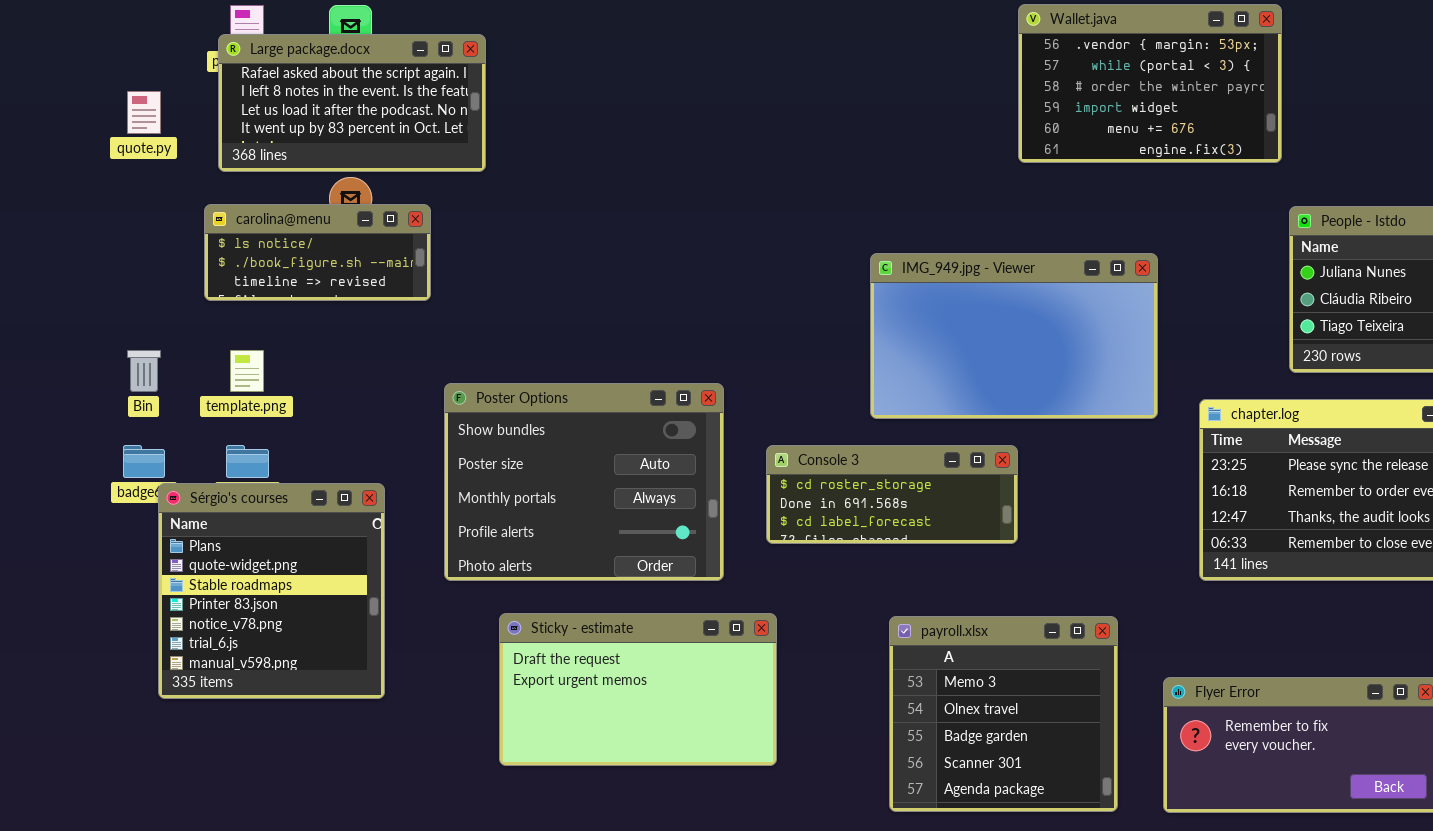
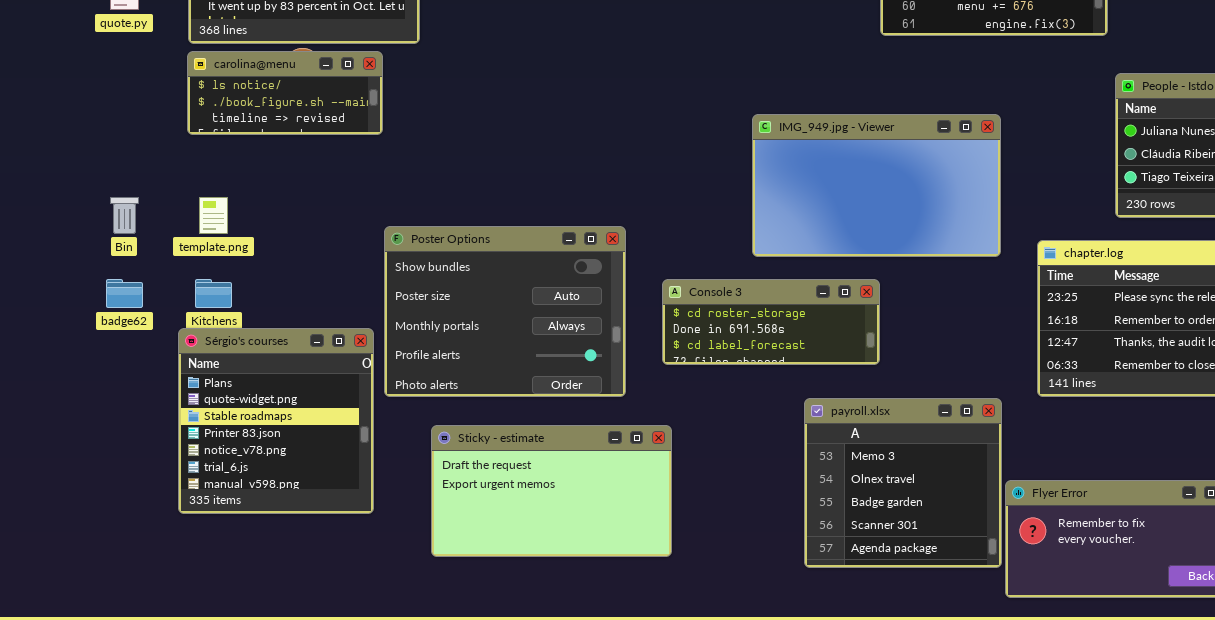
carolina@menu: [204,204,431,301] -> [187,51,383,135], moved
Sérgio's courses: [158,483,385,699] -> [178,328,374,514], moved
payroll.xlsx: [889,616,1118,812] -> [804,398,1002,568], moved

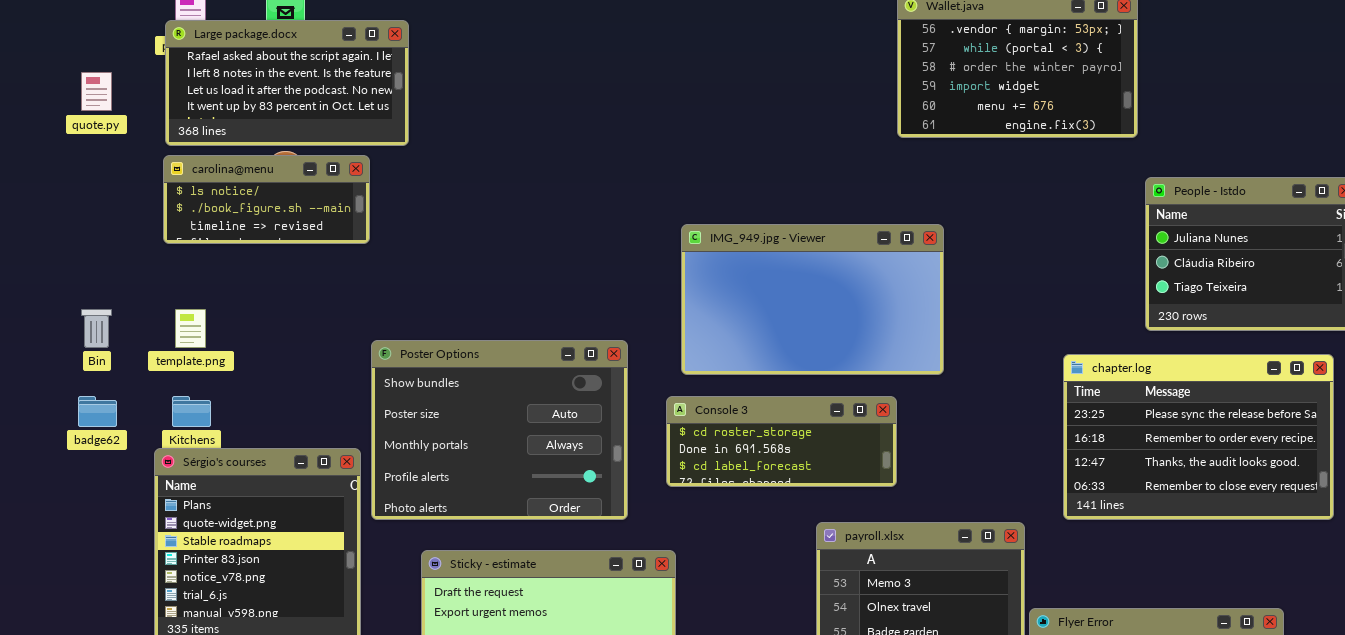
IMG_949.jpg - Viewer: [752,114,1001,257] -> [681,224,944,375], moved

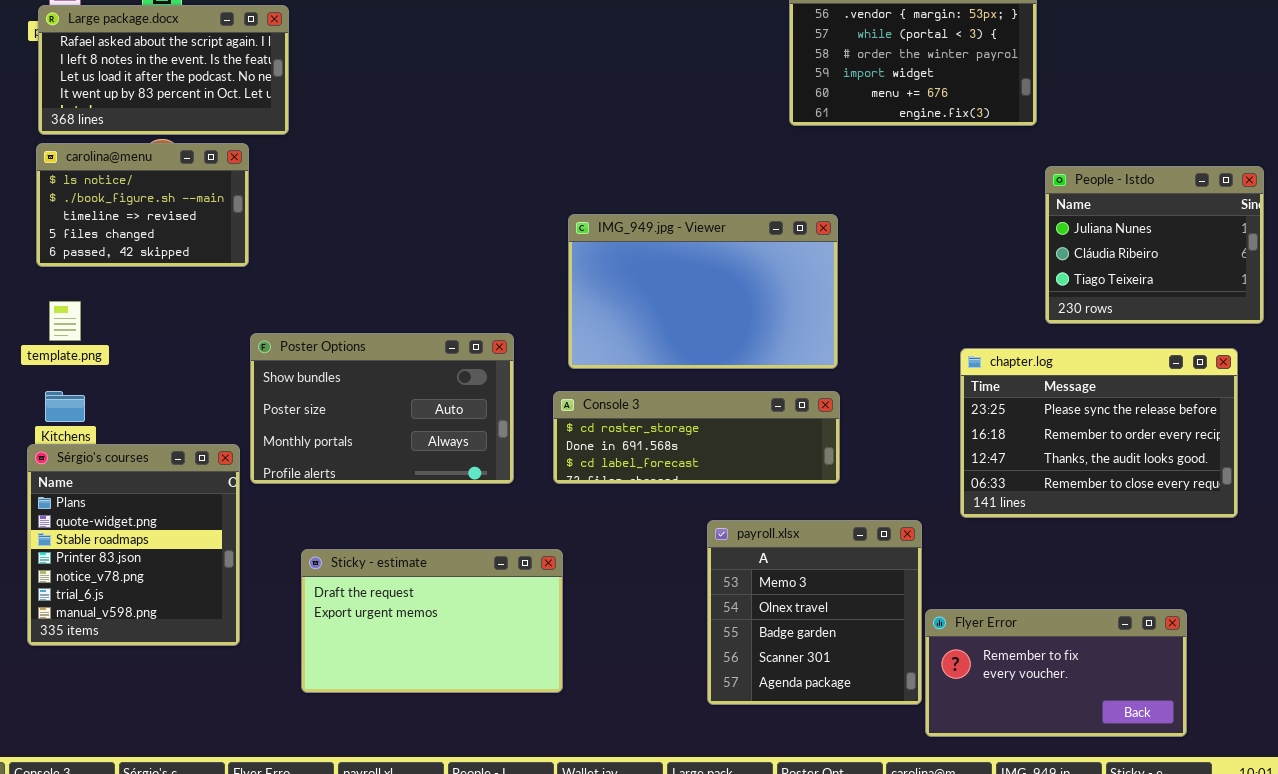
carolina@menu: [163,155,370,244] -> [36,143,249,267], resized
Poster Options: [371,340,628,520] -> [250,333,514,484], resized
Console 3: [666,396,897,487] -> [553,391,840,484], resized

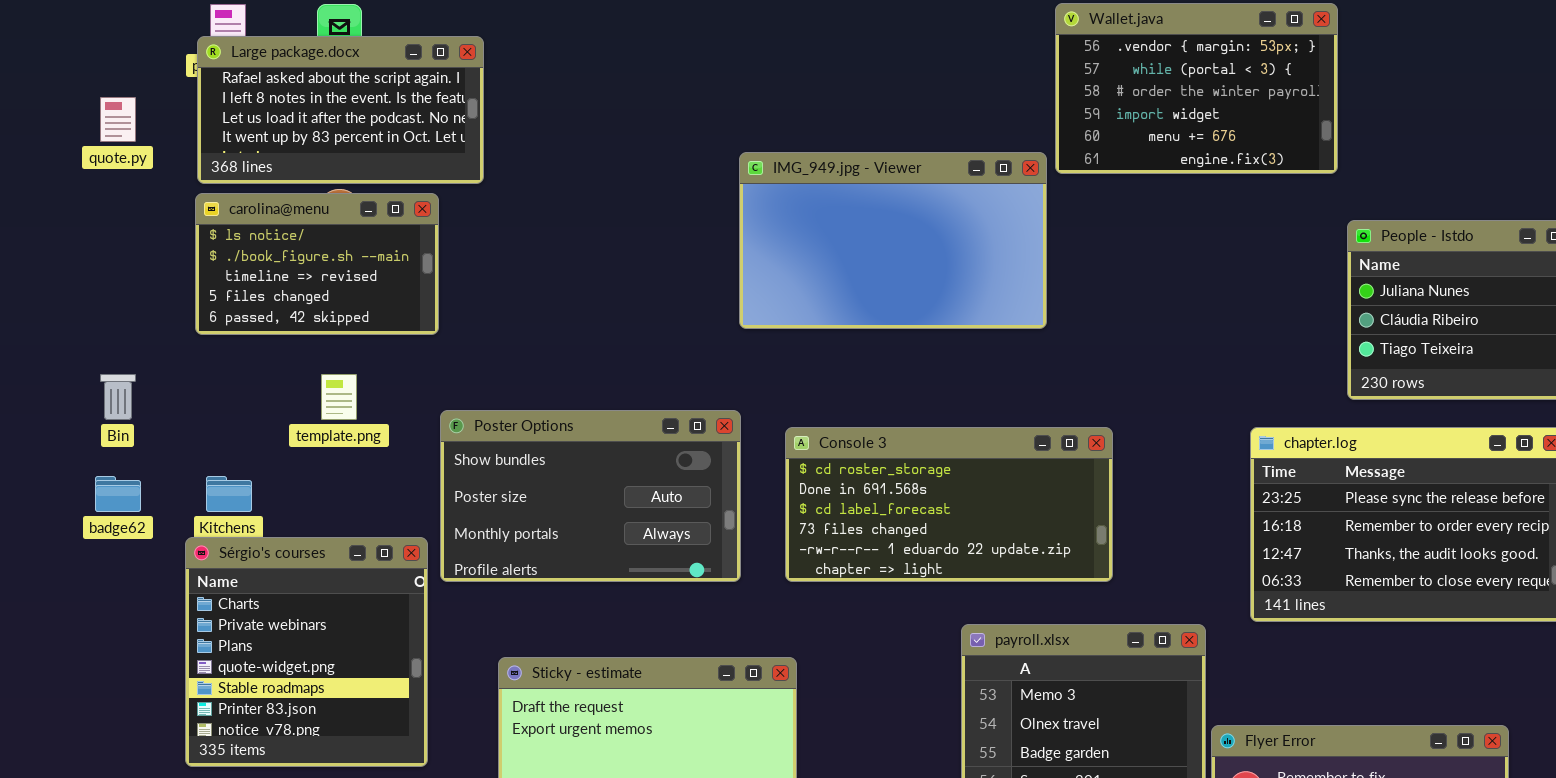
IMG_949.jpg - Viewer: [568,214,838,369] -> [739,152,1047,329], moved
template.png: [49,301,81,341] -> [321,374,357,420], moved
Console 3: [553,391,840,484] -> [785,427,1113,582], resized
Sérgio's courses: [27,444,240,646] -> [185,537,428,767], scrolled up 2 rows

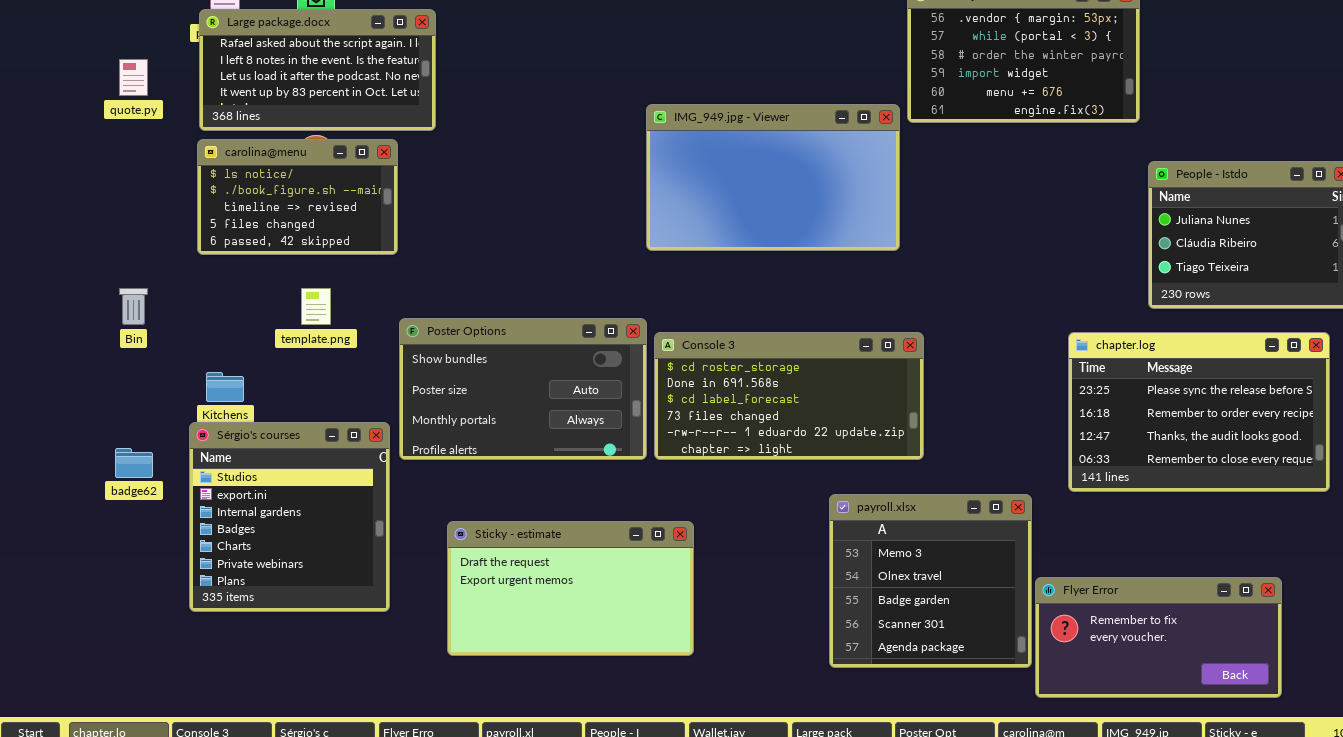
Console 3: [785,427,1113,582] -> [654,332,924,460], moved
badge62: [95,476,141,512] -> [115,448,153,478], moved
Sérgio's courses: [185,537,428,767] -> [189,422,390,612], scrolled up 4 rows

